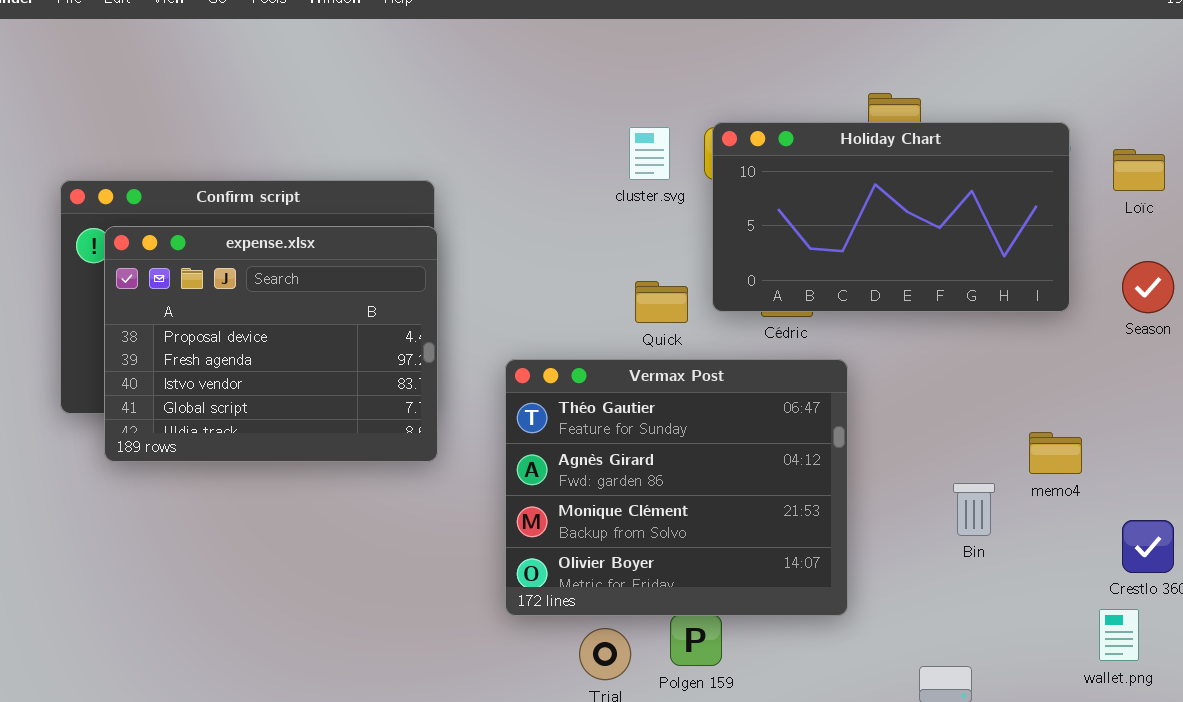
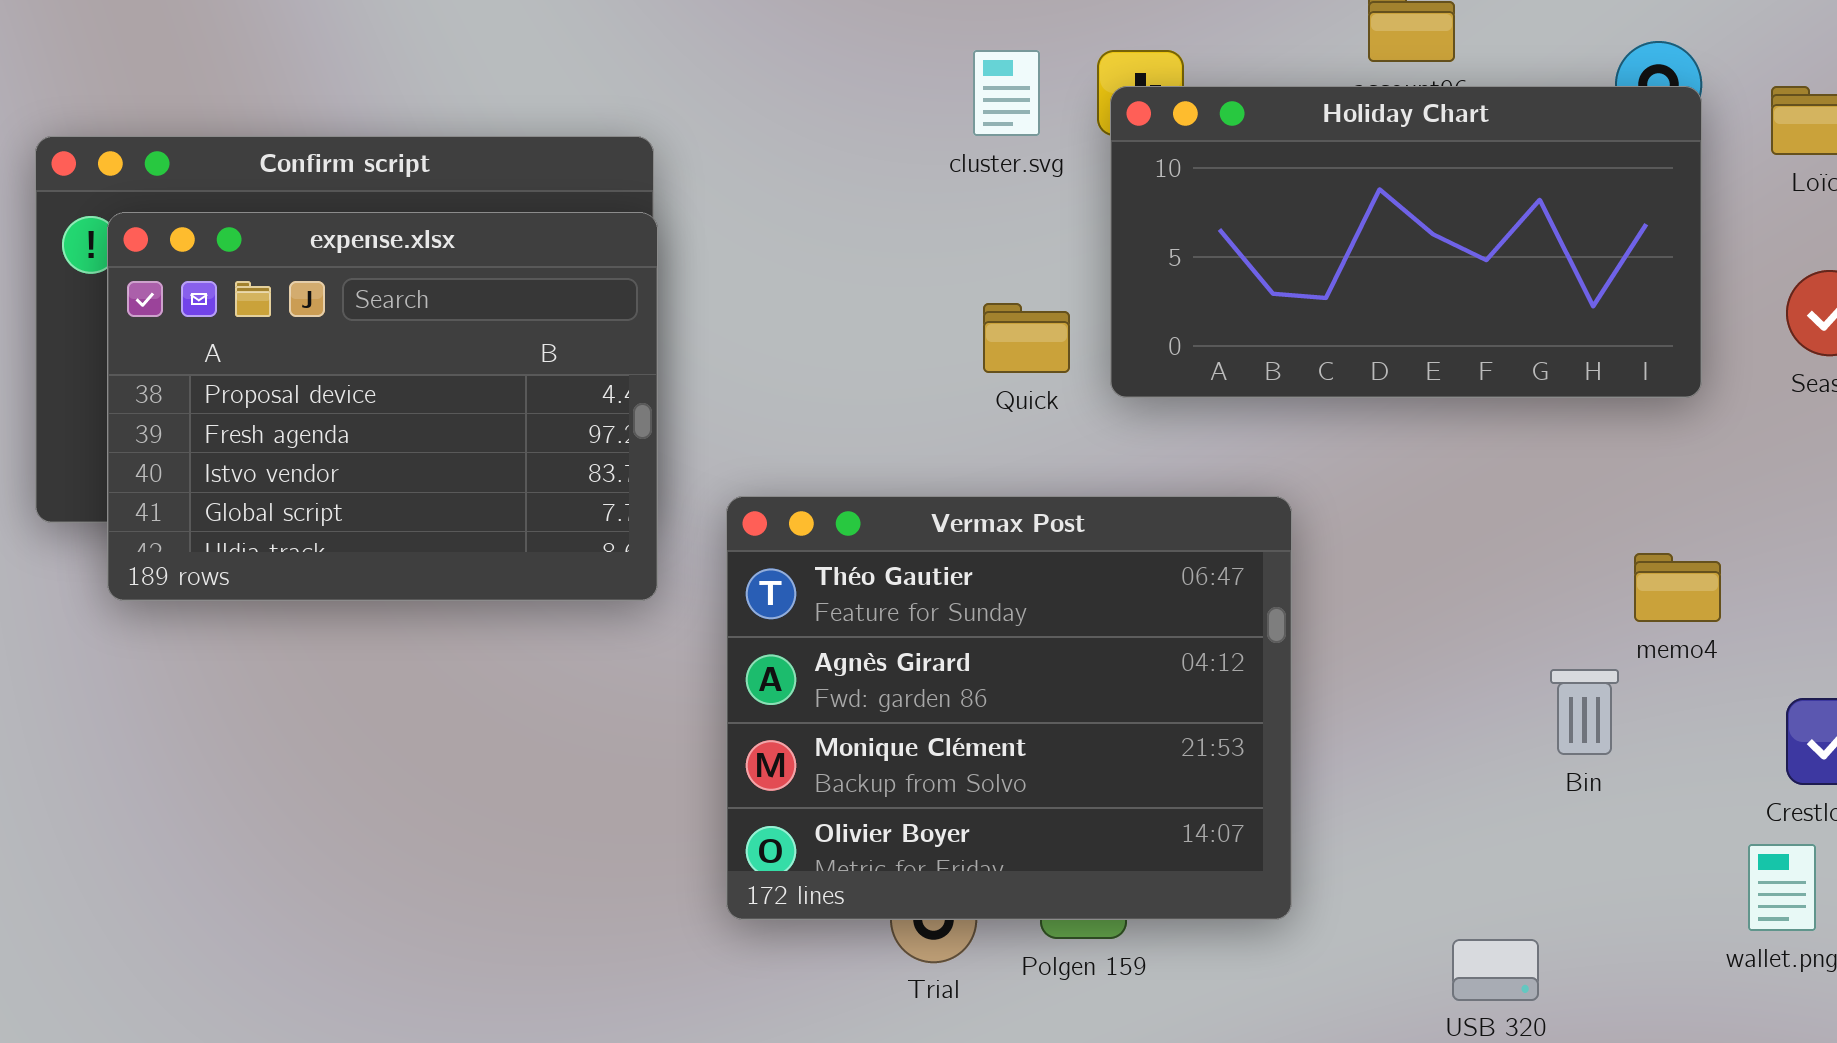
Holiday Chart: [712,122,1070,312] -> [1110,86,1702,398], moved
Vermax Post: [505,359,848,616] -> [726,496,1292,920], moved
Bin: [953,483,995,536] -> [1550,669,1619,755], moved

